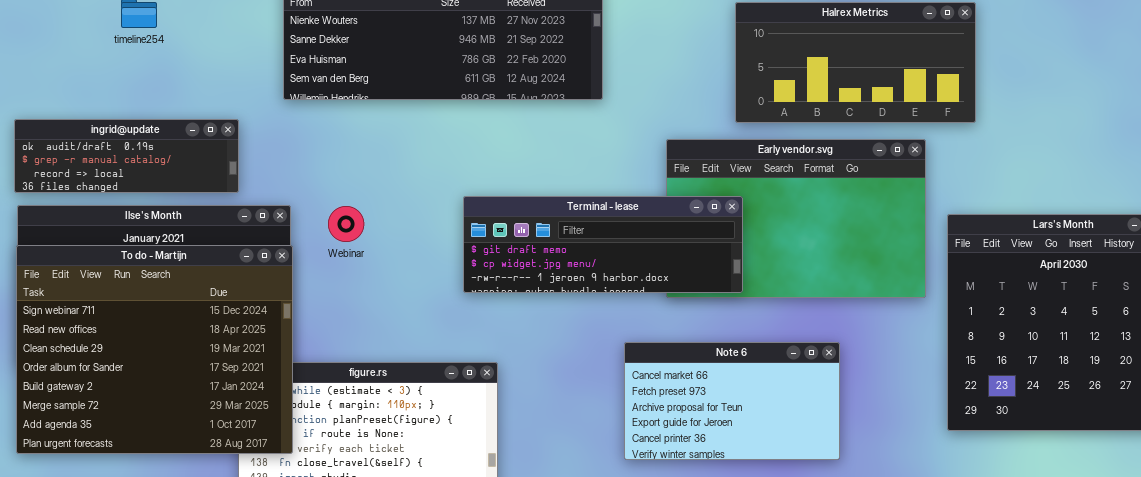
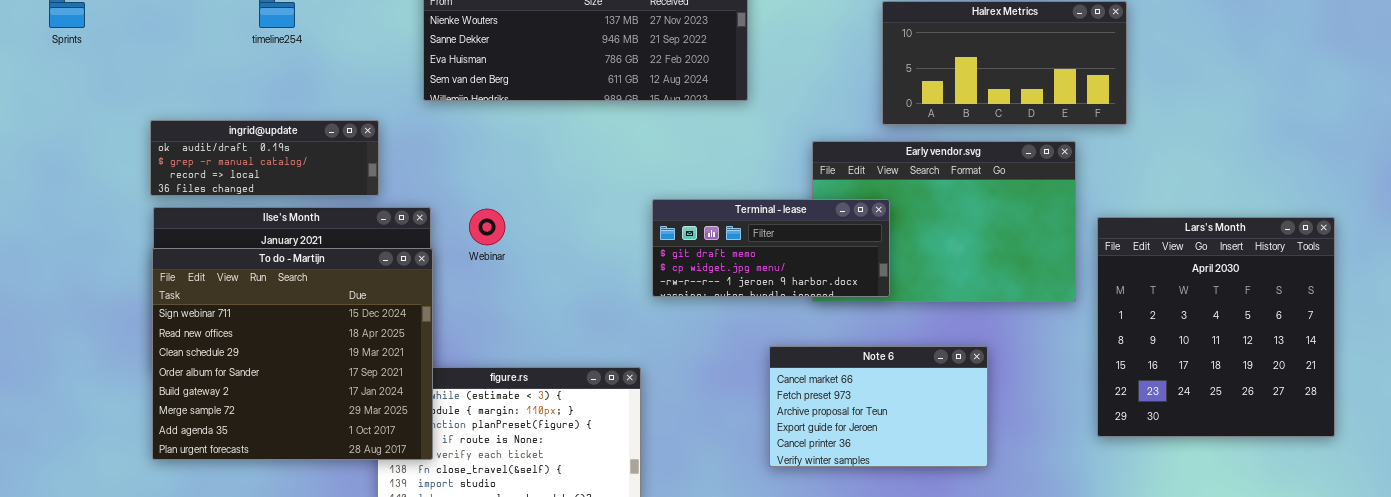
Terminal - lease: [463,196,743,293] -> [652,199,890,297], resized

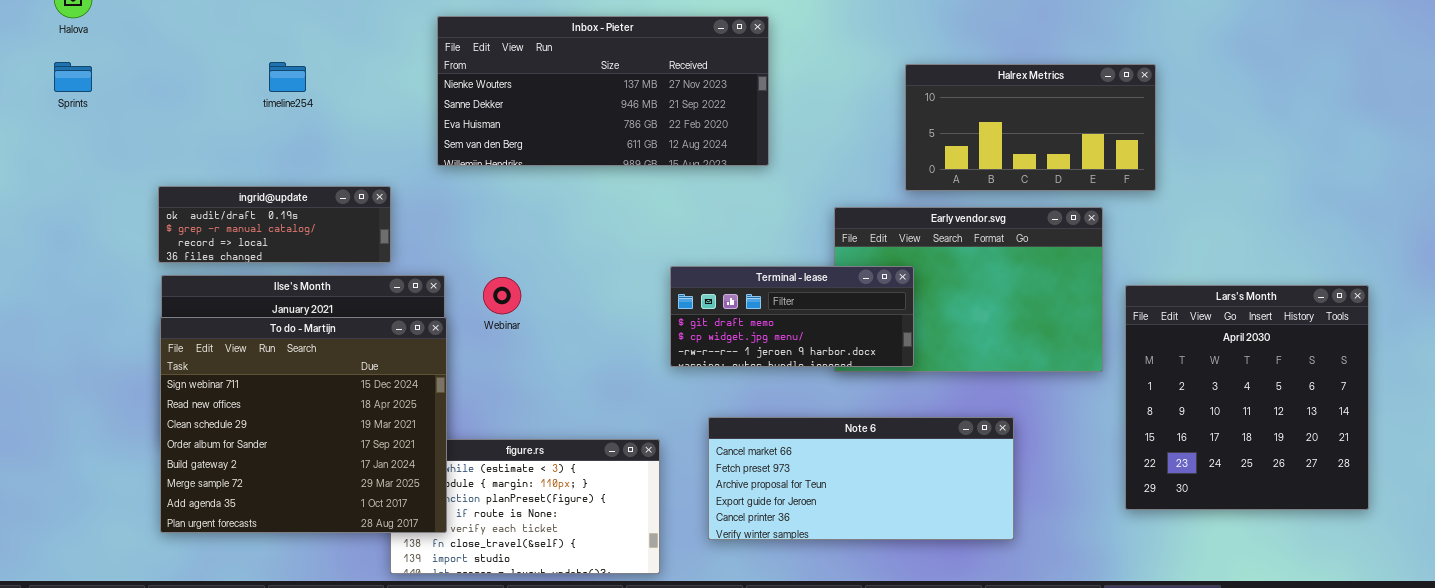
Note 6: [769,346,988,467] -> [708,417,1014,540], resized

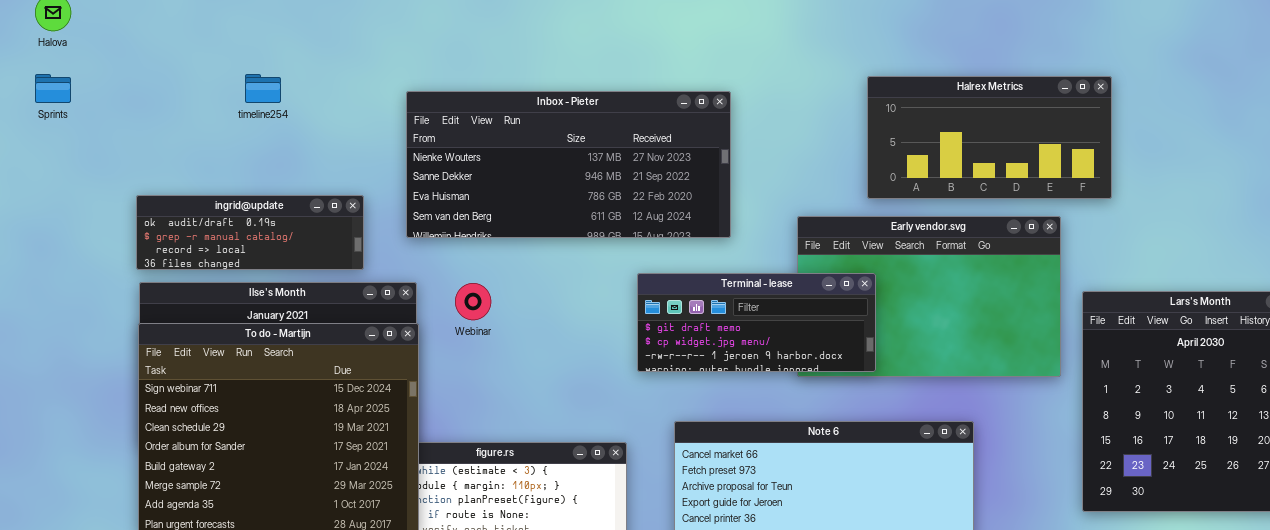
Inbox - Pieter: [437,16,769,166] -> [406,91,731,238], moved

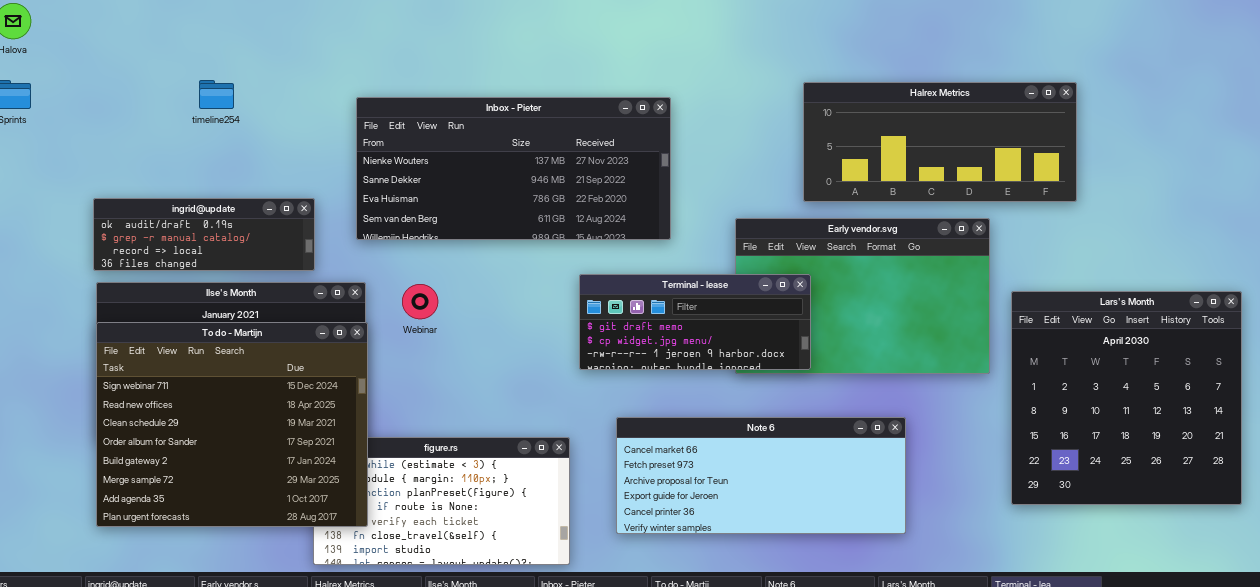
Halrex Metrics: [867,76,1112,199] -> [803,82,1077,202], resized

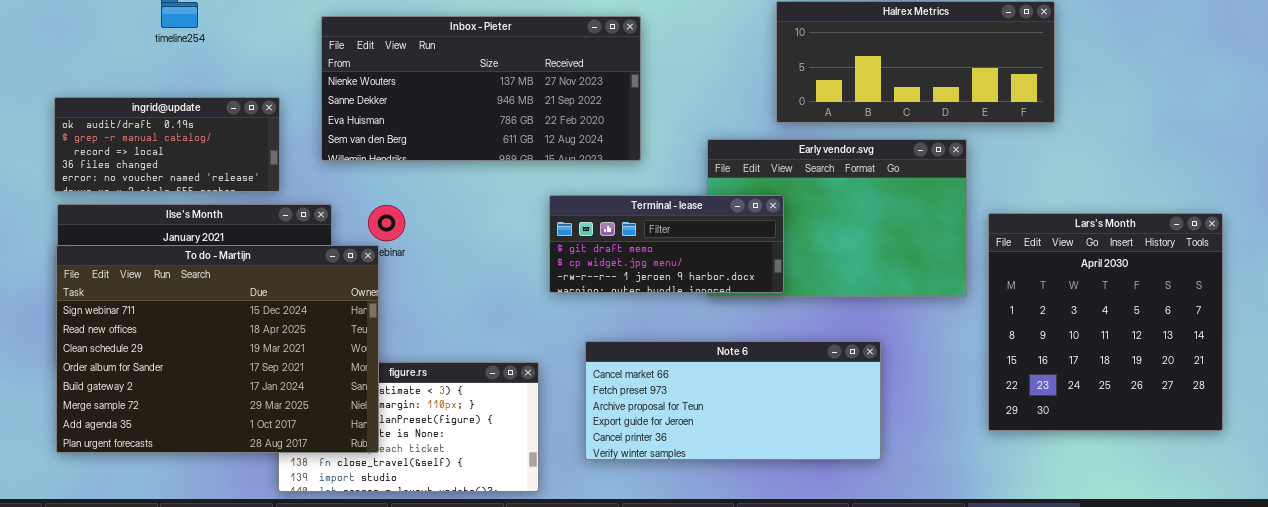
ingrid@update: [93,198,315,271] -> [54,97,280,192], resized
To do - Martijn: [96,322,368,527] -> [56,245,379,453], resized

